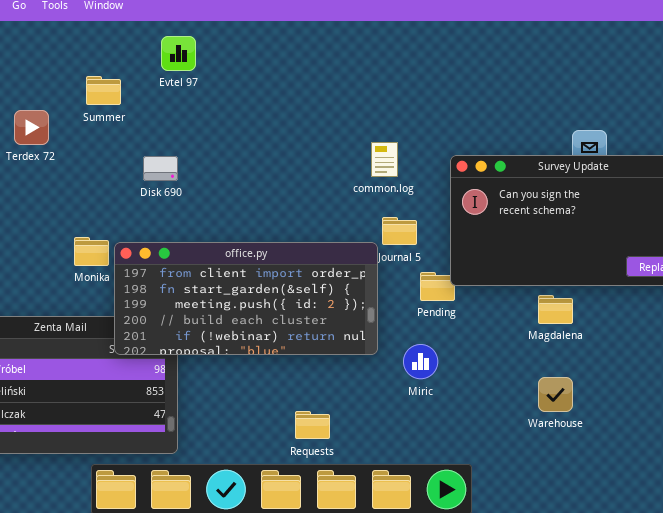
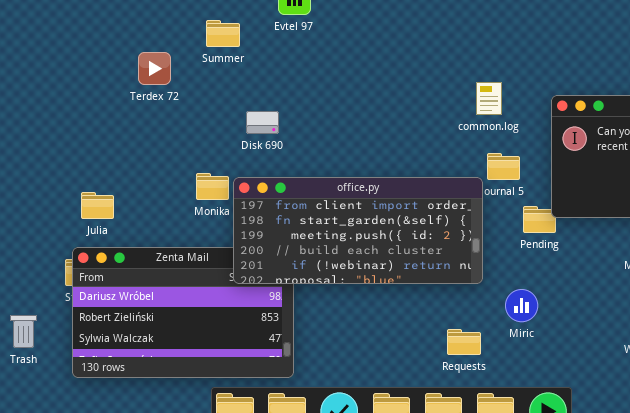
Disk 690: [143,156,178,181] -> [246,111,279,134], moved
Miric: [403,344,438,379] -> [505,289,538,322], moved
Requests: [295,411,330,439] -> [447,329,481,355], moved

